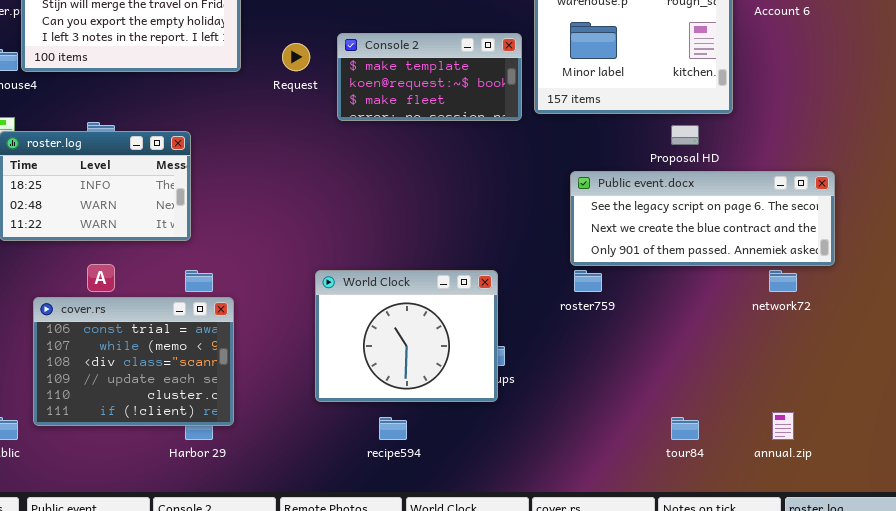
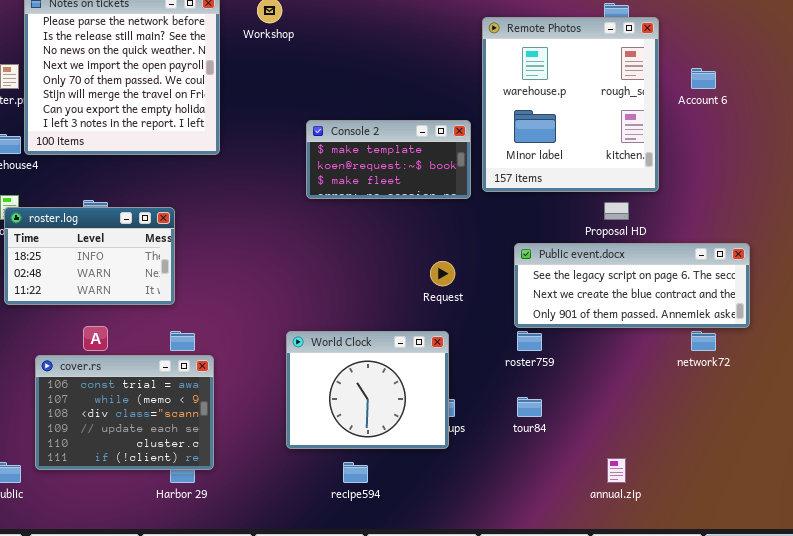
Request: [282,43,310,71] -> [430,261,455,286], moved
annual.zip: [772,412,794,440] -> [607,458,626,483], moved
tour84: [671,417,699,440] -> [517,397,542,417], moved

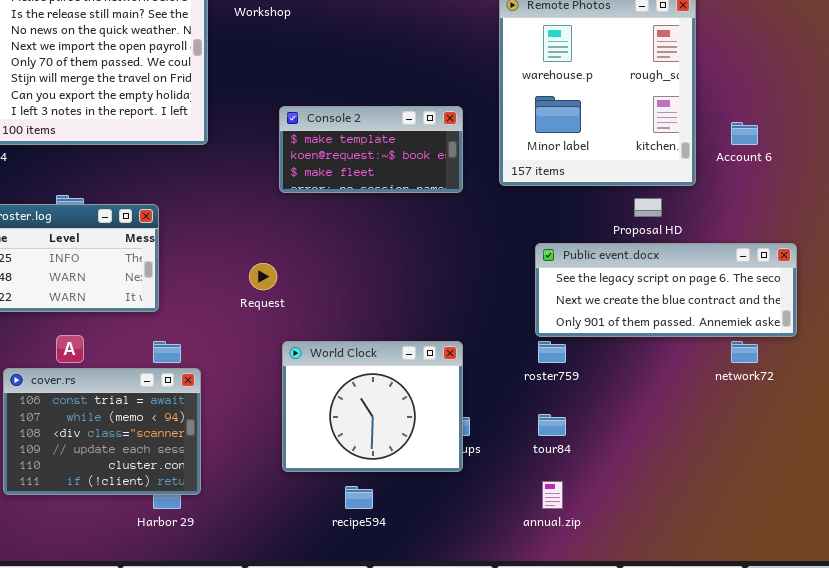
Account 6: [691,68,716,89] -> [731,122,758,145], moved
Console 2: [306,120,471,199] -> [279,106,463,193], moved
Request: [430,261,455,286] -> [249,263,277,290], moved
annual.zip: [607,458,626,483] -> [542,481,563,509], moved

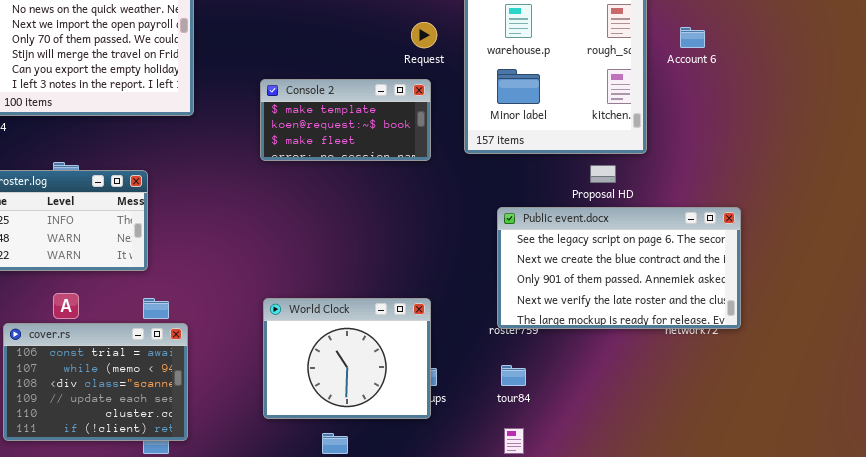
Account 6: [731,122,758,145] -> [680,27,705,48], moved
Public event.docx: [535,243,797,337] -> [497,207,741,329], resized
Request: [249,263,277,290] -> [411,22,437,48], moved

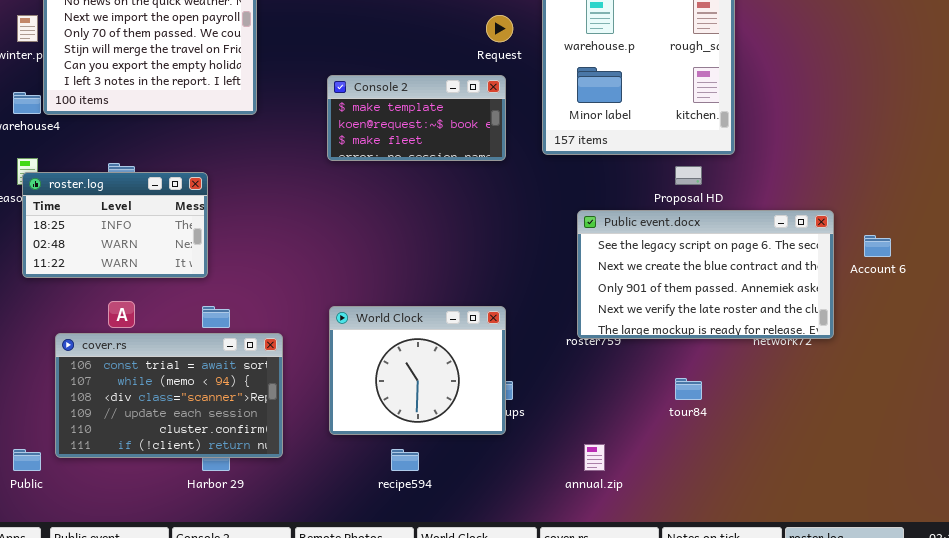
Account 6: [680,27,705,48] -> [864,235,891,257], moved
cover.rs: [3,323,188,441] -> [55,333,283,458], resized
tour84: [501,365,526,386] -> [675,378,702,400], moved

